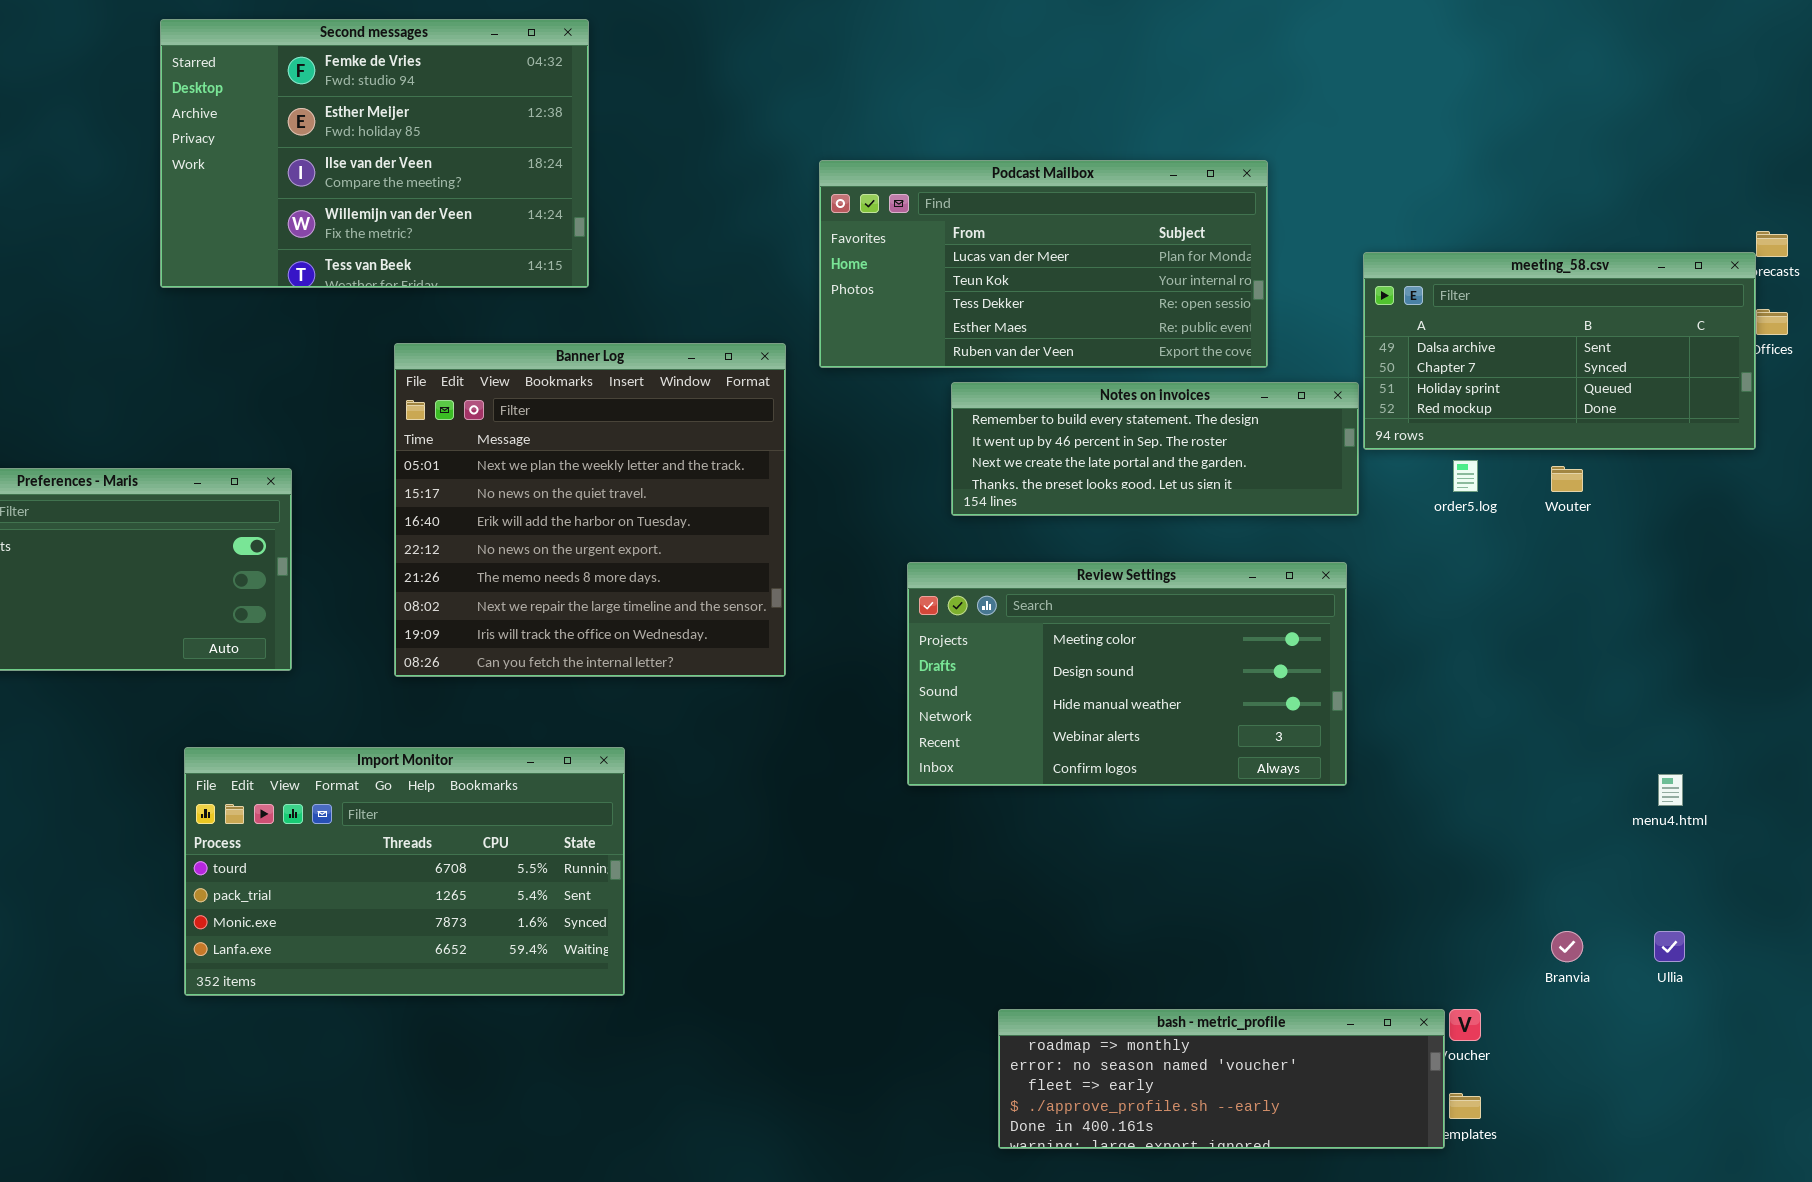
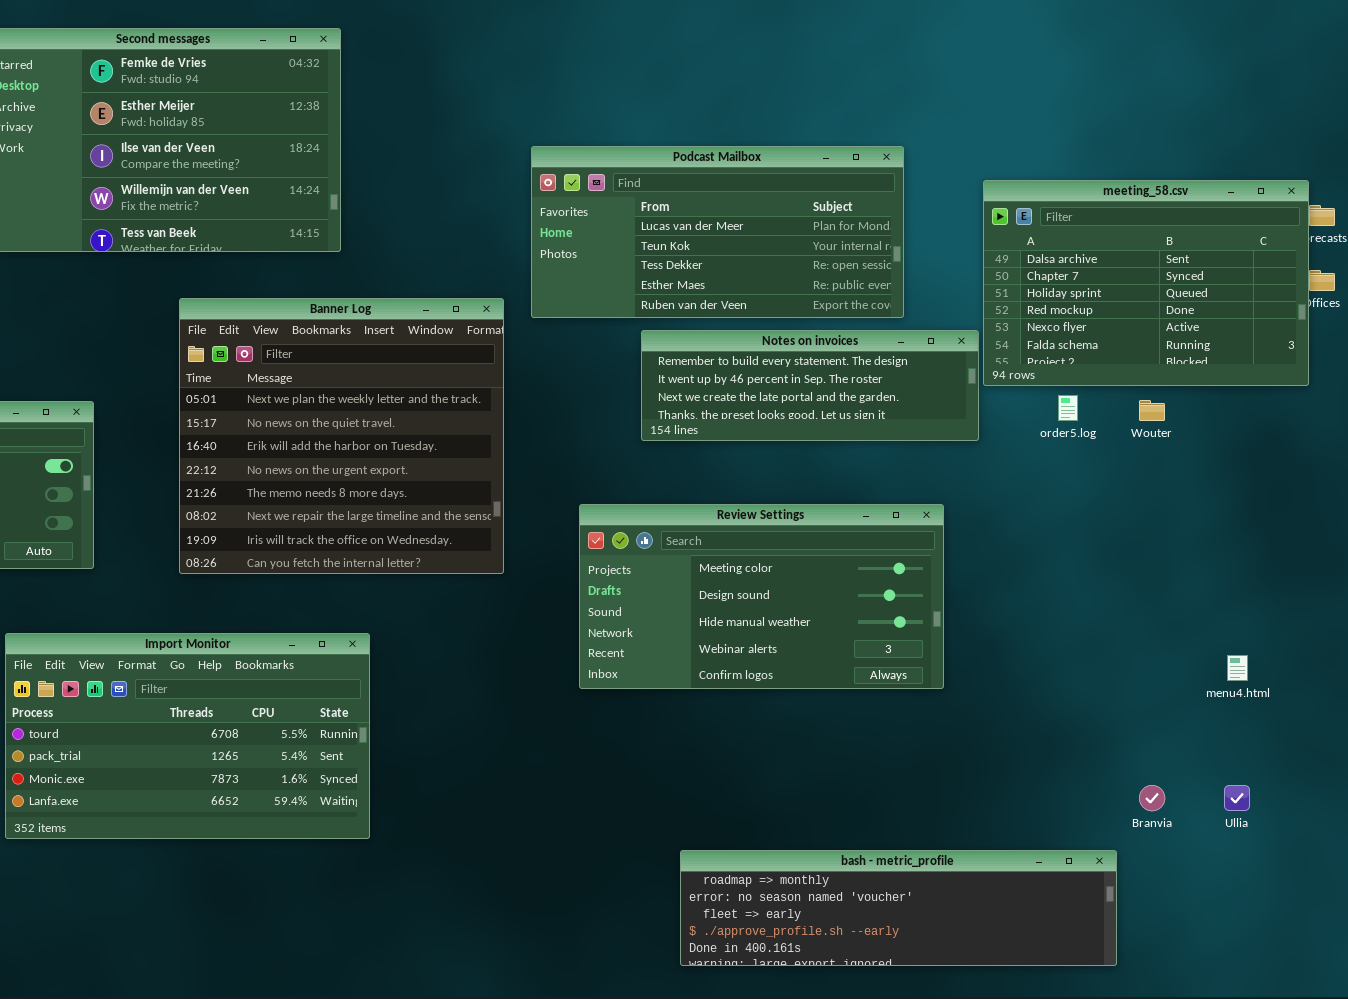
meeting_58.csv: [1363,252,1756,450] -> [983,180,1309,386], resized
Review Settings: [907,562,1347,786] -> [579,504,944,689], moved
bash - metric_profile: [998,1009,1445,1149] -> [680,850,1117,966], resized

